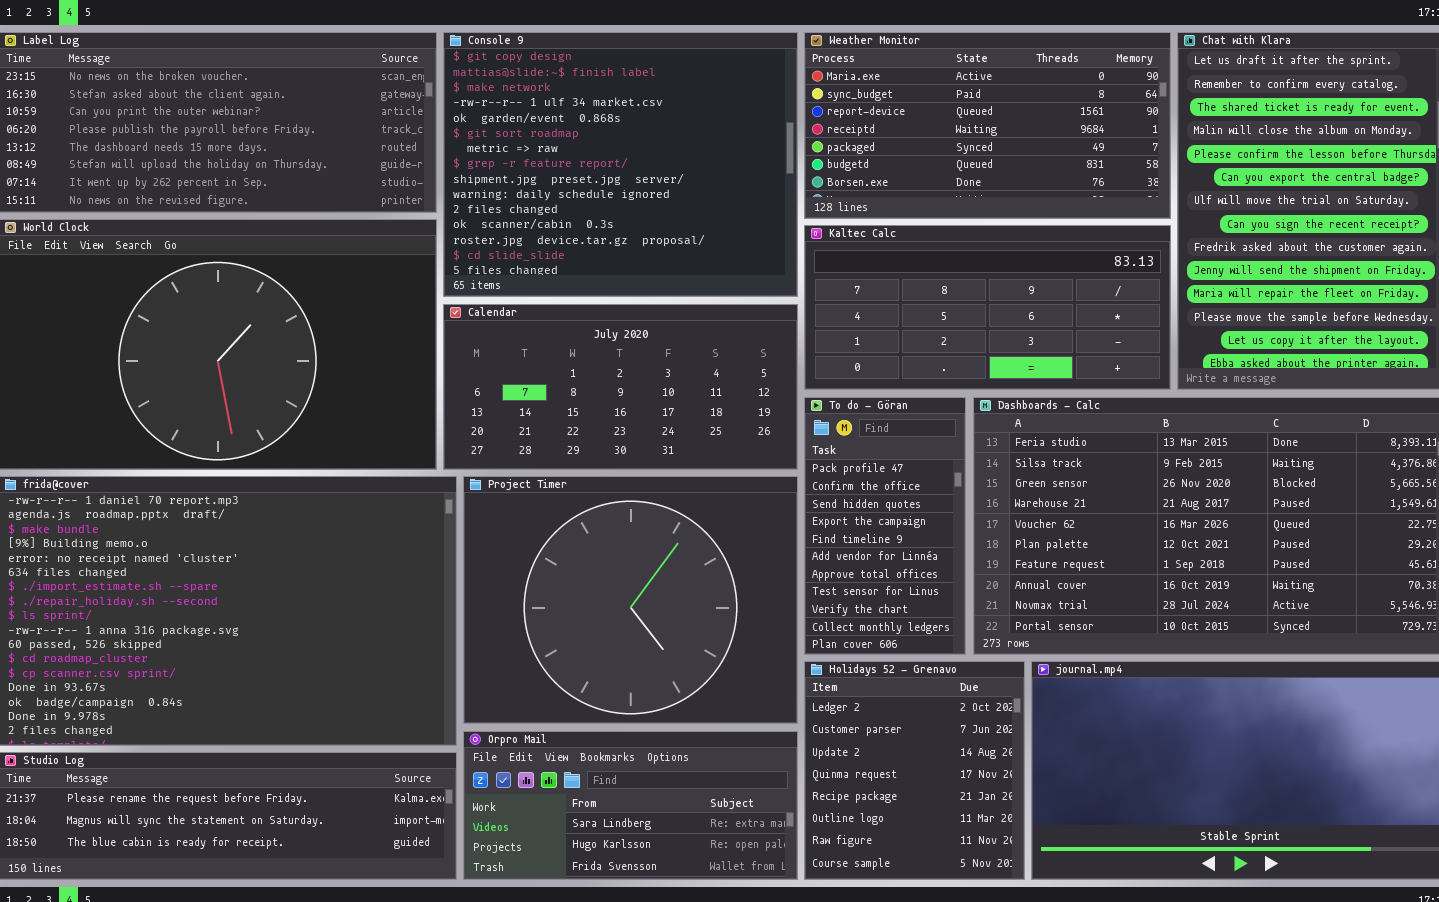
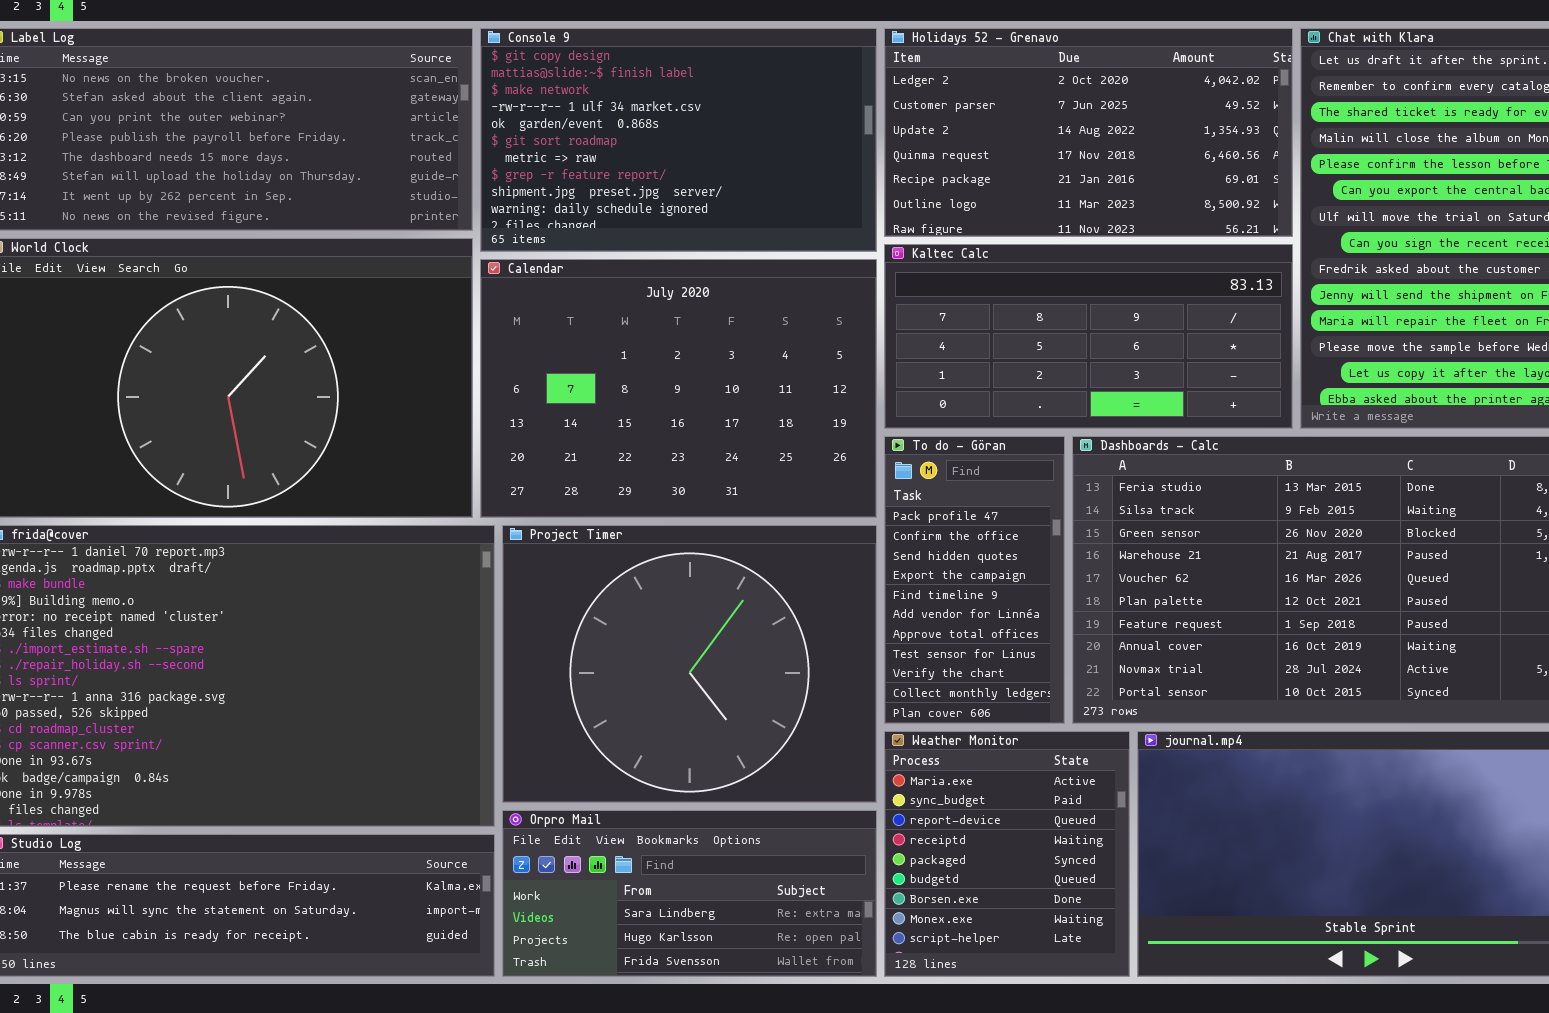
Console 9: [443,32,798,297] -> [480,28,877,252], resized
Weather Monitor: [804,32,1171,219] -> [884,731,1130,977], moved, resized
Calendar: [443,304,798,470] -> [480,259,877,518], resized
Holidays 52 - Grenavo: [804,661,1025,880] -> [884,28,1293,237], moved, resized

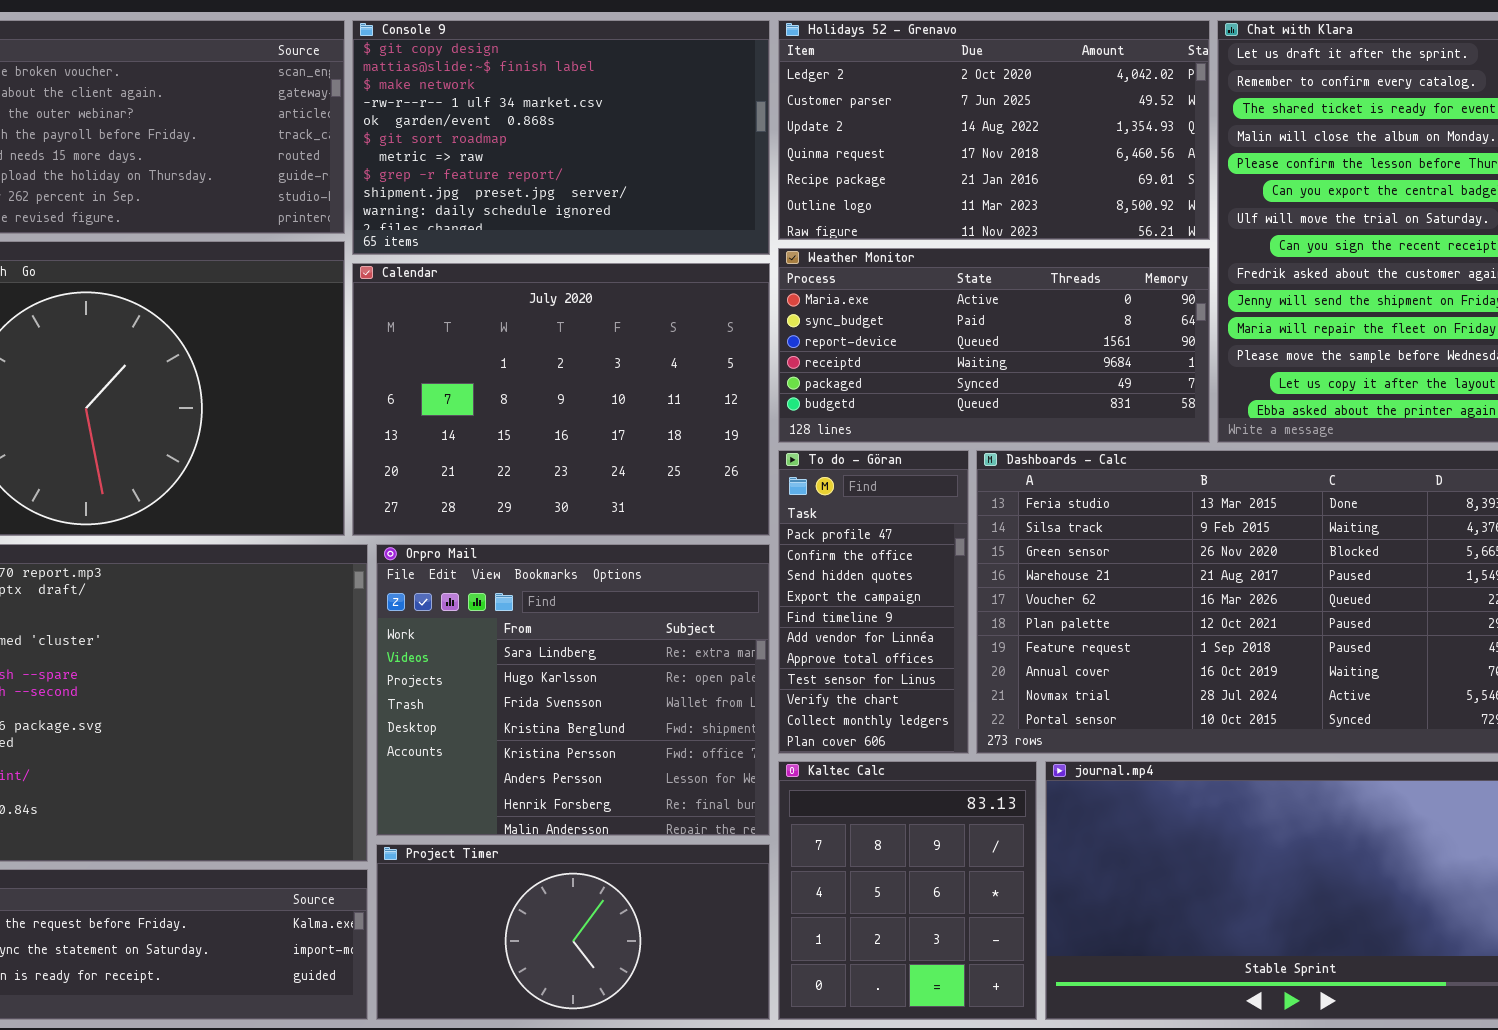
Kaltec Calc: [884,244,1293,429] -> [778,761,1037,1020], moved, resized
Project Timer: [502,525,877,803] -> [376,844,770,1020], moved, resized
Weather Monitor: [884,731,1130,977] -> [778,248,1210,443], moved, resized
Orpro Mail: [502,810,877,977] -> [376,544,770,836], moved, resized

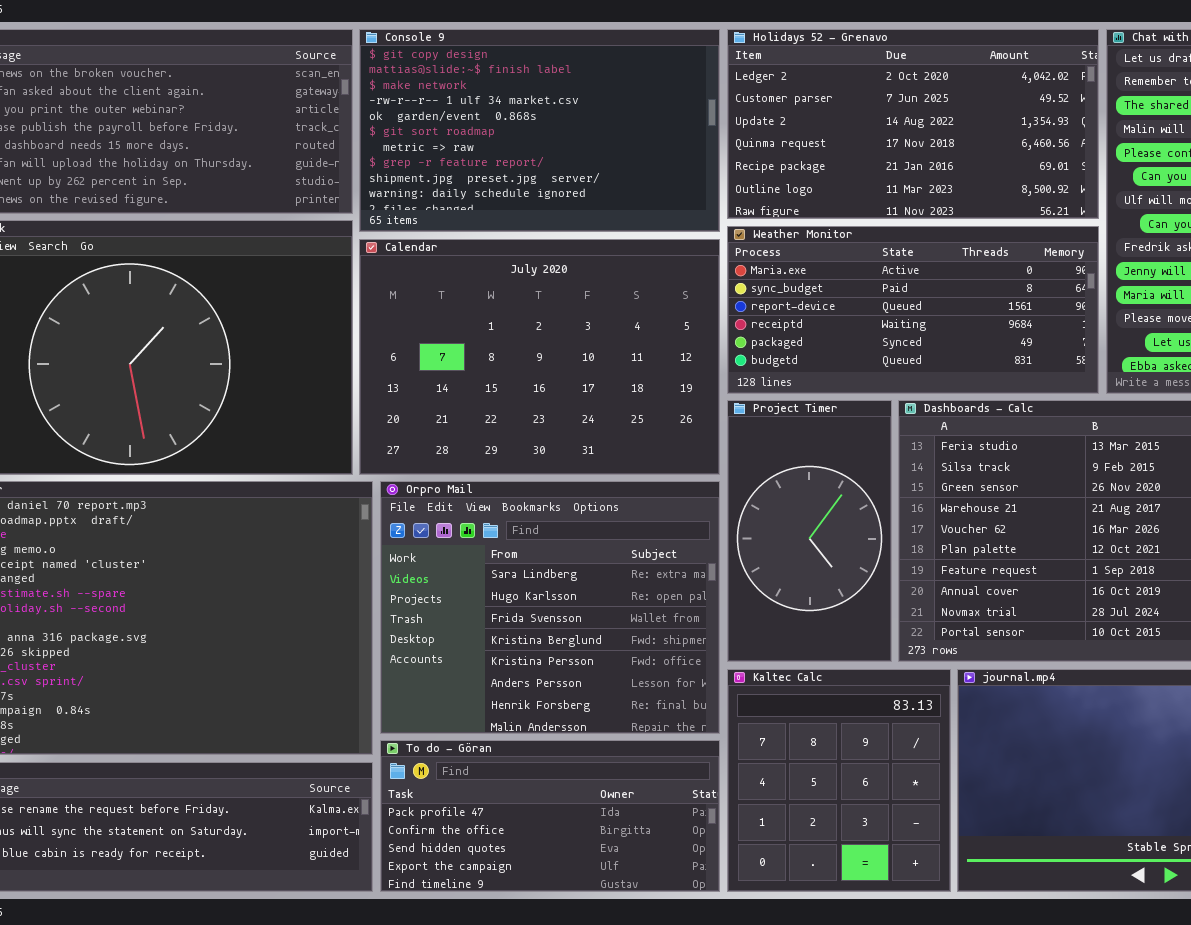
To do - Göran: [778,450,969,754] -> [380,740,720,892], moved, resized
Project Timer: [376,844,770,1020] -> [727,400,892,662], moved, resized

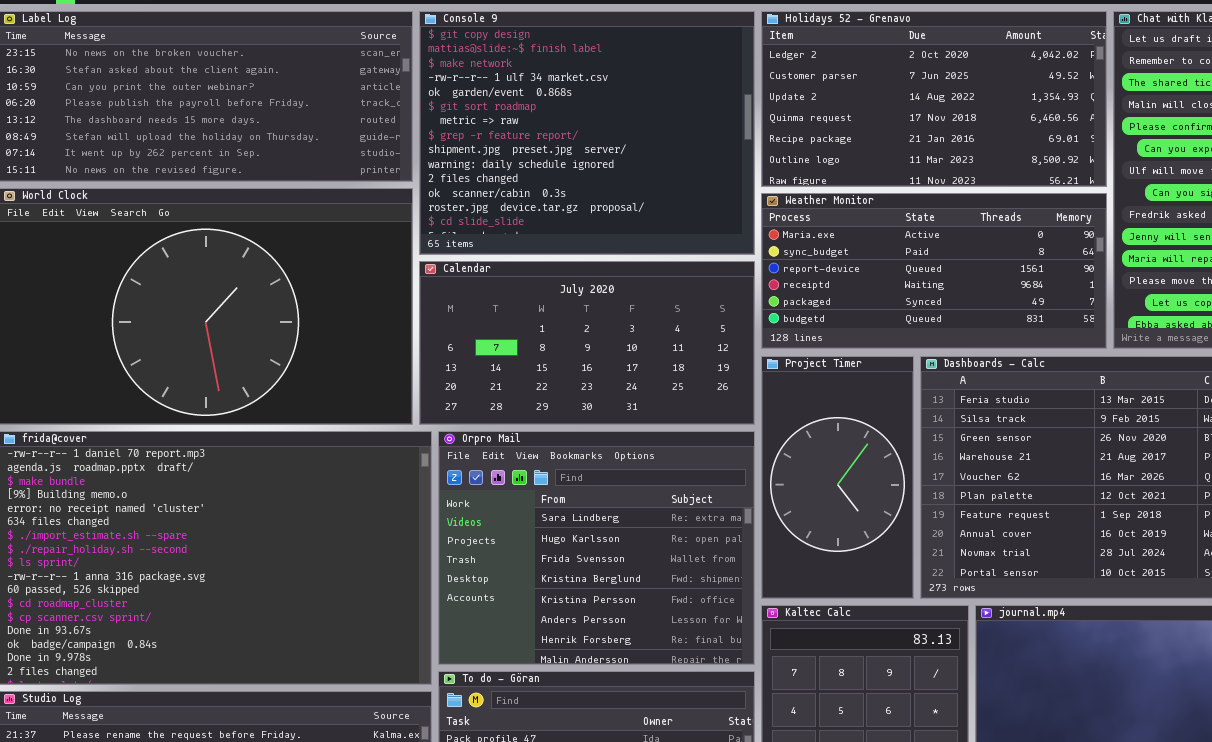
Console 9: [359,29,720,232] -> [419,11,755,255], resized
Calendar: [359,239,720,475] -> [419,261,755,425], resized

